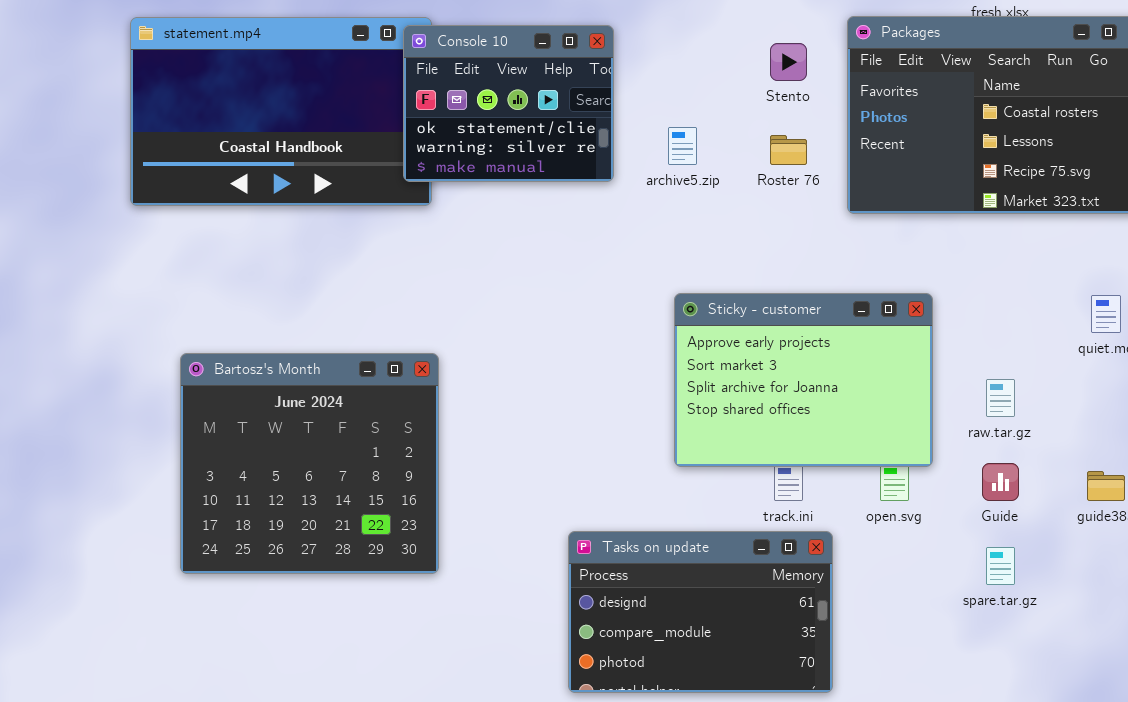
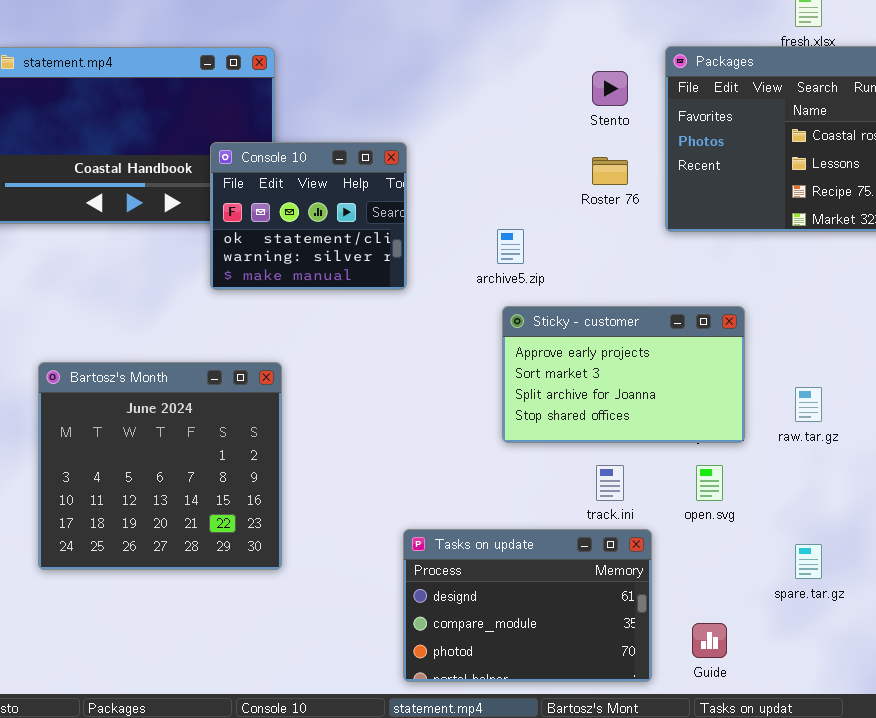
Console 10: [403,25,614,182] -> [210,142,407,290], moved
archive5.zip: [668,127,697,165] -> [497,229,524,264], moved
Sticky - customer: [674,293,933,467] -> [502,306,745,443], resized
Guide: [982,463,1019,501] -> [692,623,727,658], moved

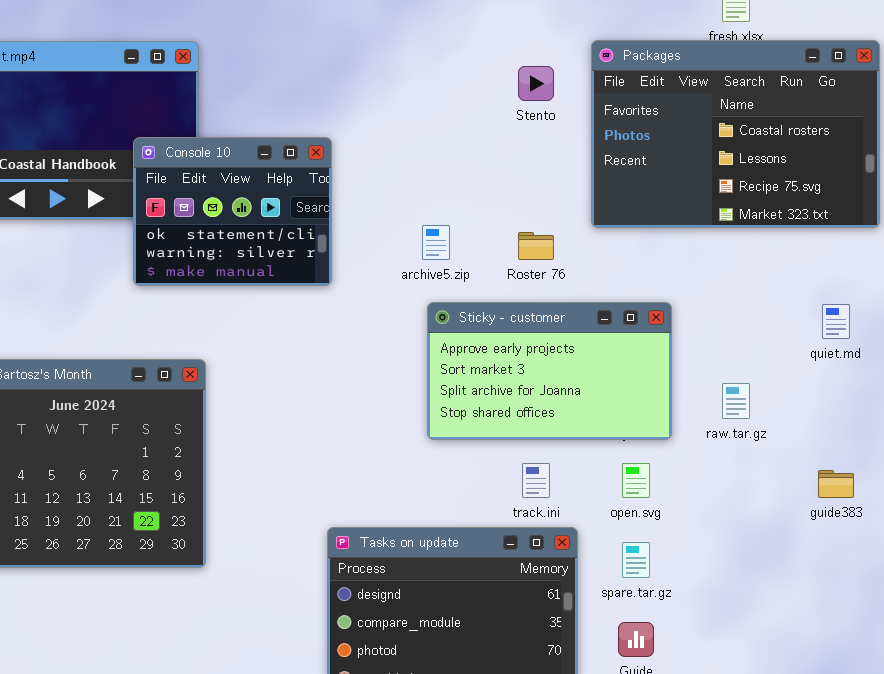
Roster 76: [592,157,628,185] -> [518,232,554,260], moved
spare.tar.gz: [795,544,822,579] -> [622,542,650,578], moved

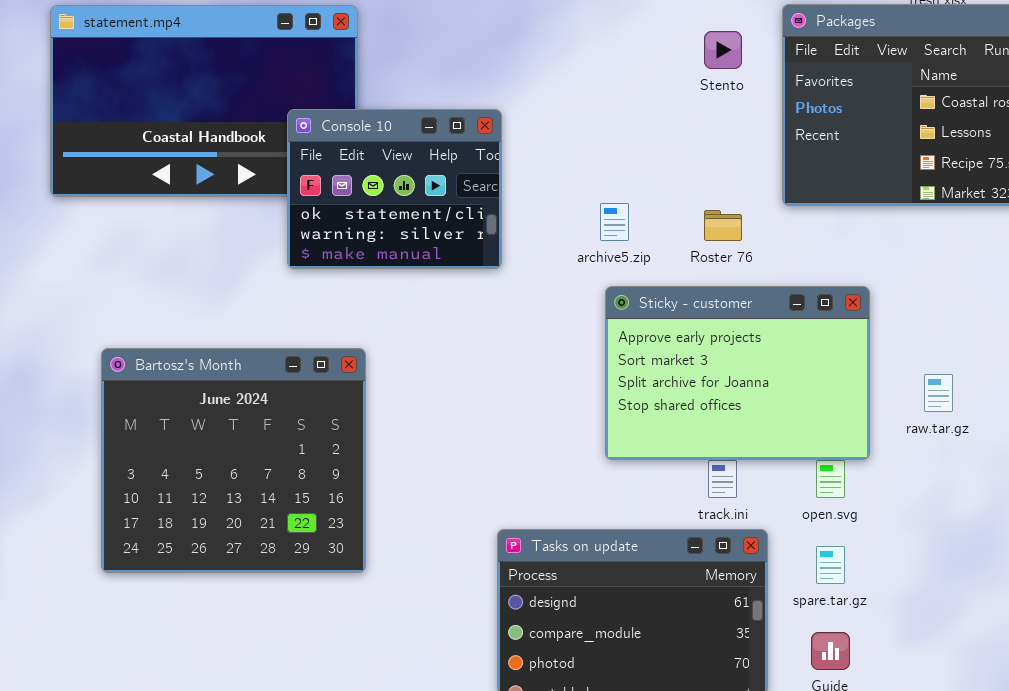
Sticky - customer: [427,302,672,440] -> [605,286,870,460], resized

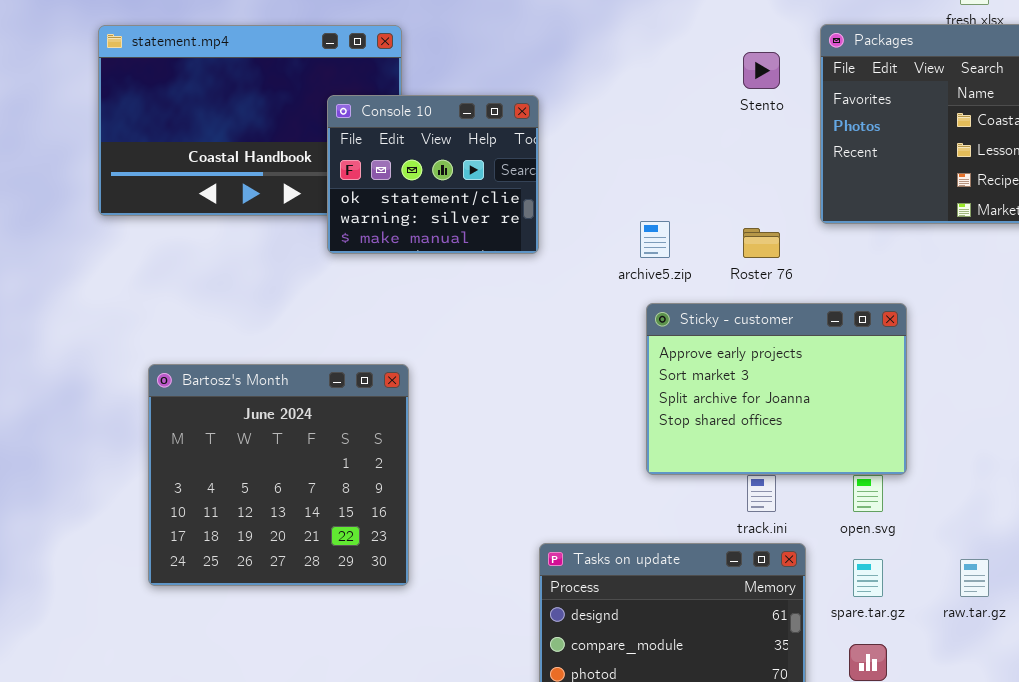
Console 10: [287,109,502,269] -> [327,95,539,254], moved
raw.tar.gz: [924,374,953,412] -> [960,559,989,597], moved

